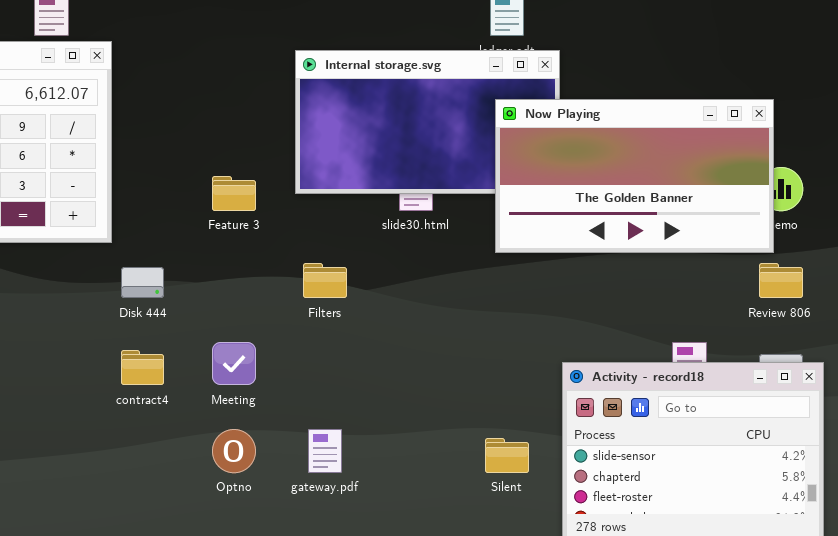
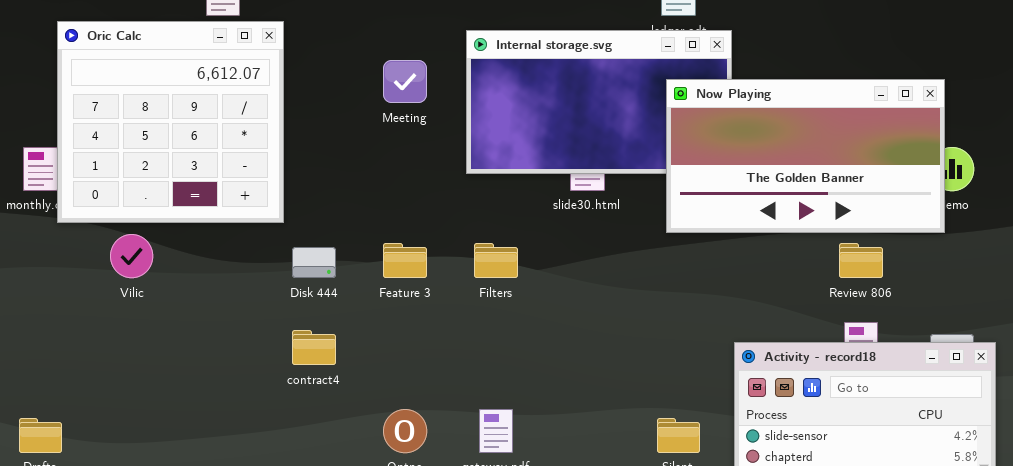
Feature 3: [212,176,256,211] -> [383,243,427,278], moved
Review 806: [759,263,803,298] -> [839,243,883,278], moved
Meeting: [212,342,256,385] -> [383,60,427,103], moved

